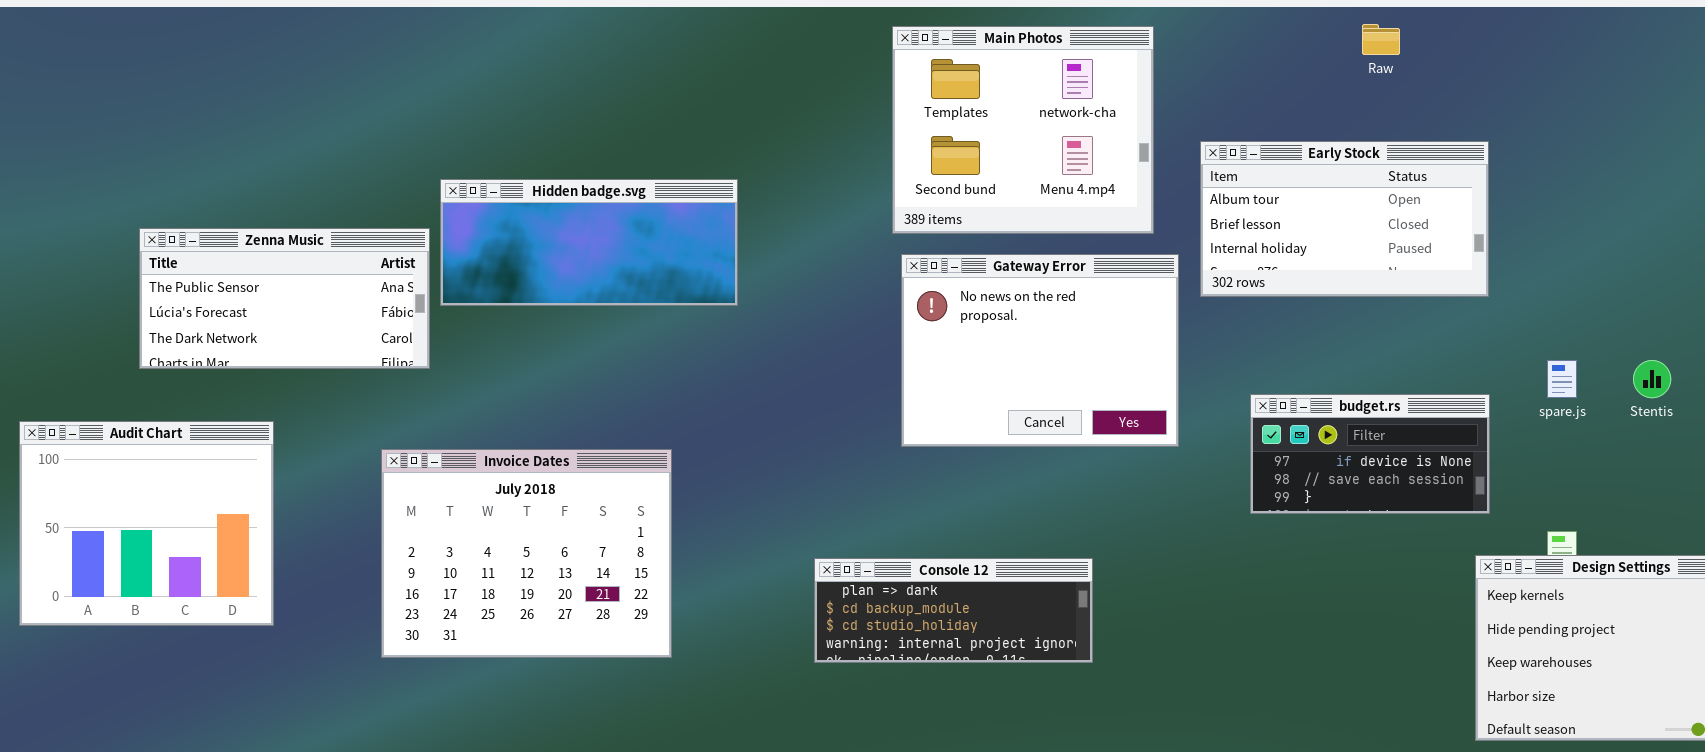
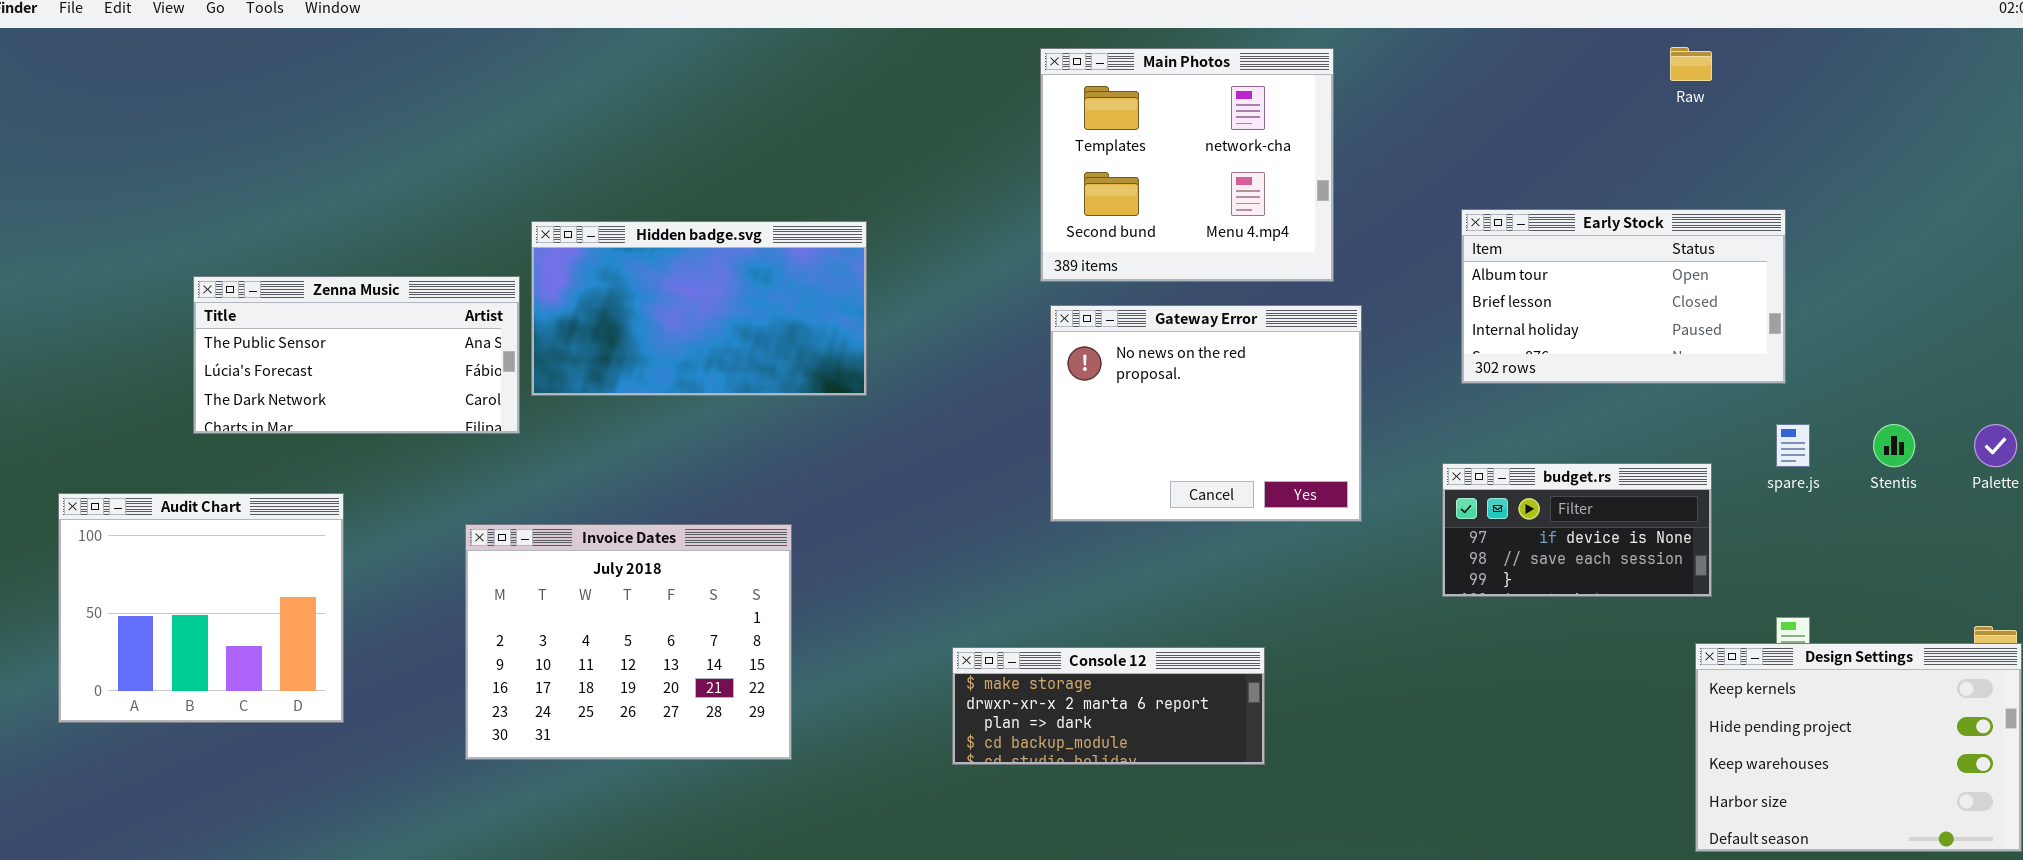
Raw: [1362,24,1400,55] -> [1670,47,1712,81], moved
Early Stock: [1200,141,1489,297] -> [1461,209,1786,384], moved
Hidden badge.svg: [440,179,738,306] -> [531,221,867,396], resized
Console 12: [814,558,1093,663] -> [952,647,1265,765], scrolled up 2 rows

